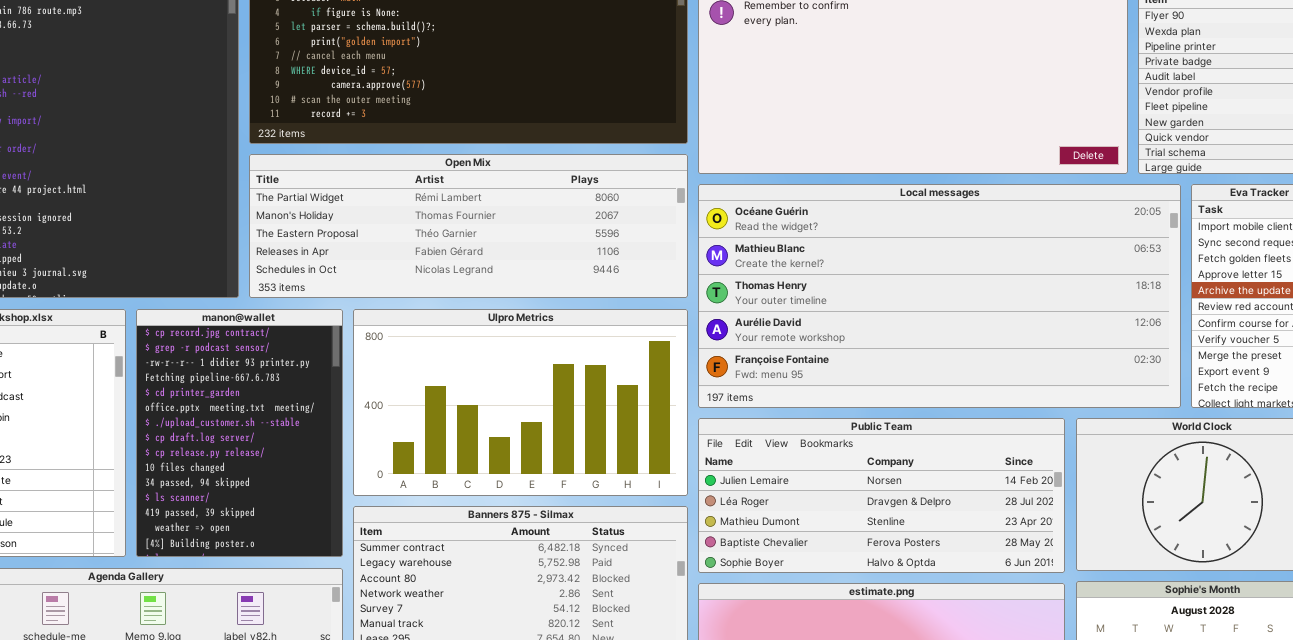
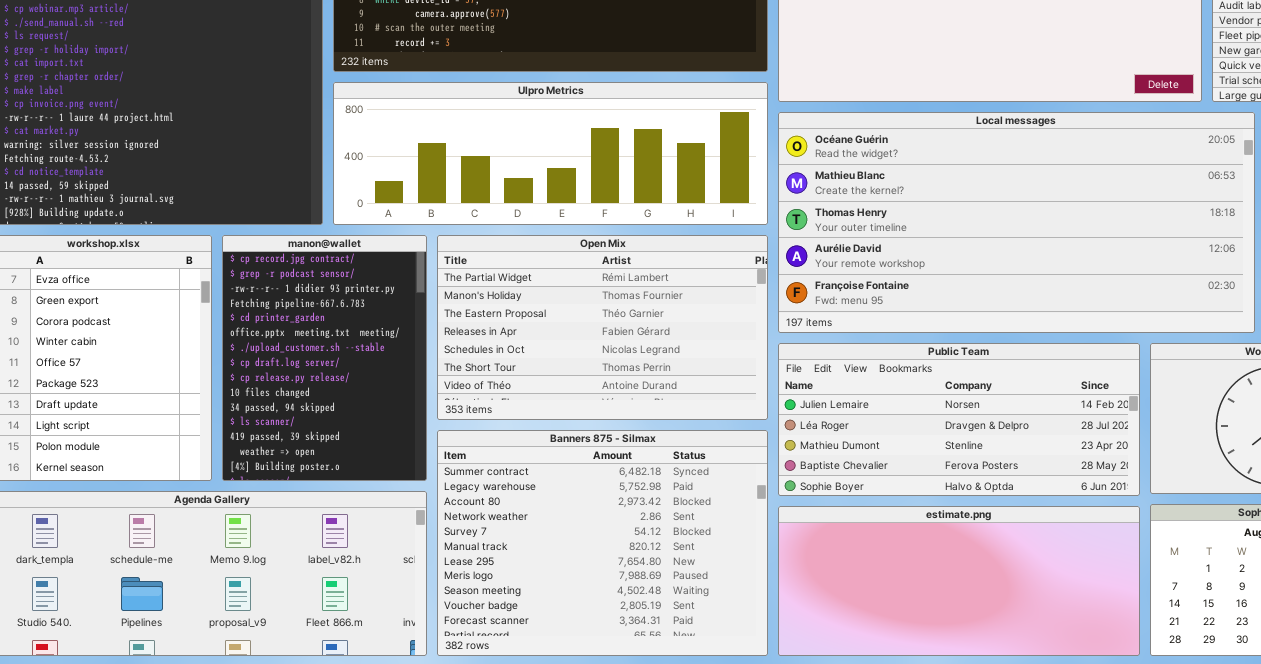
Open Mix: [249,154,688,298] -> [437,235,768,420], moved, resized
Ulpro Metrics: [353,309,688,496] -> [333,82,768,225], moved, resized

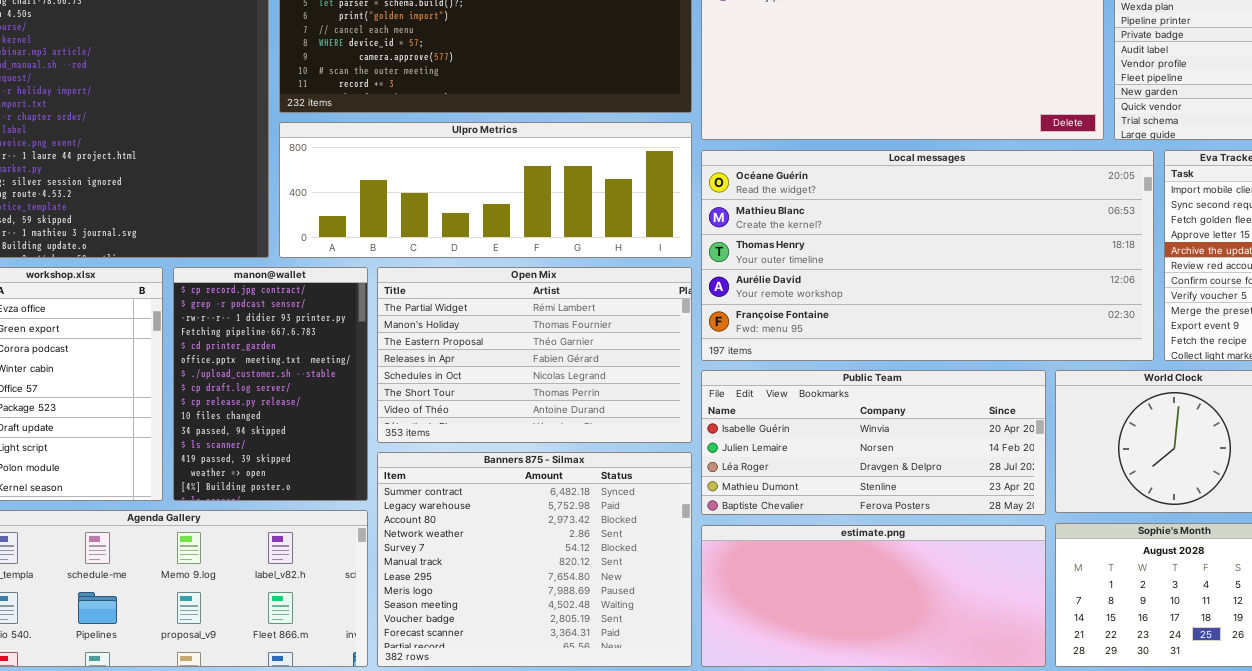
Public Team: [778,343,1140,496] -> [701,370,1046,515], scrolled up 1 row

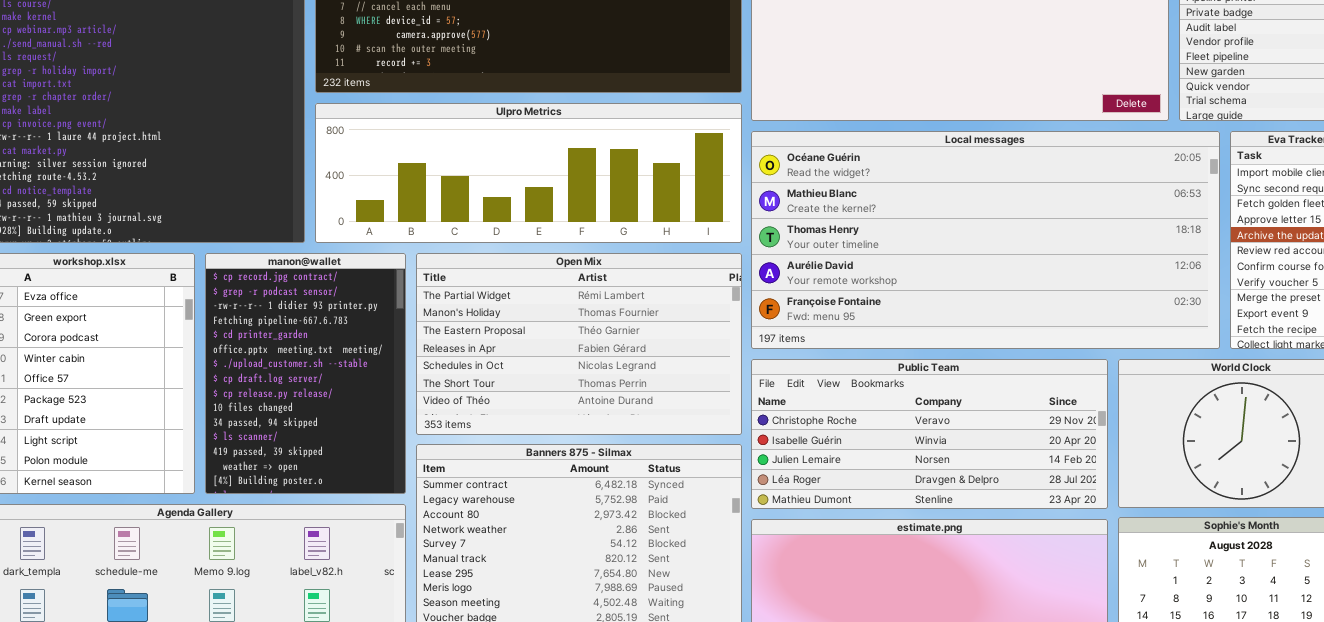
Public Team: [701,370,1046,515] -> [751,359,1108,509], scrolled up 1 row

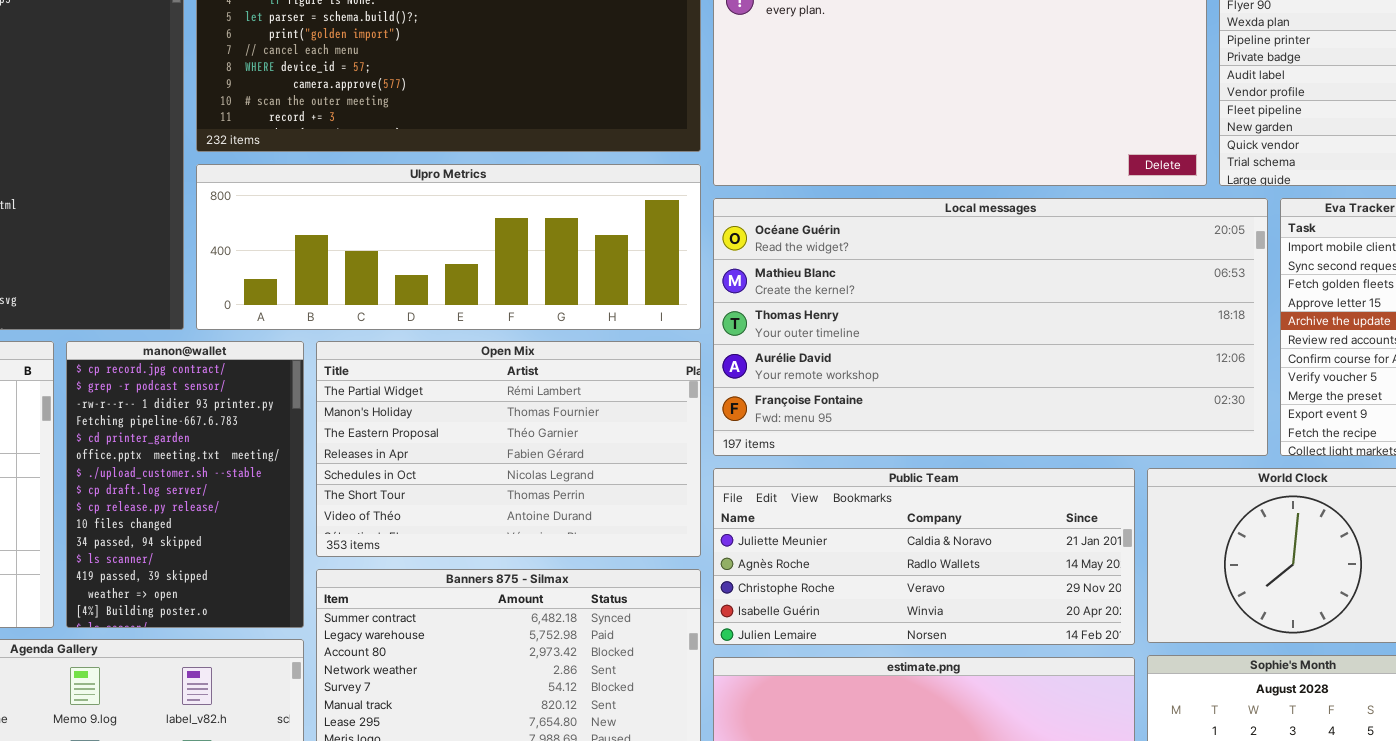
Public Team: [751,359,1108,509] -> [713,468,1135,645], scrolled up 2 rows

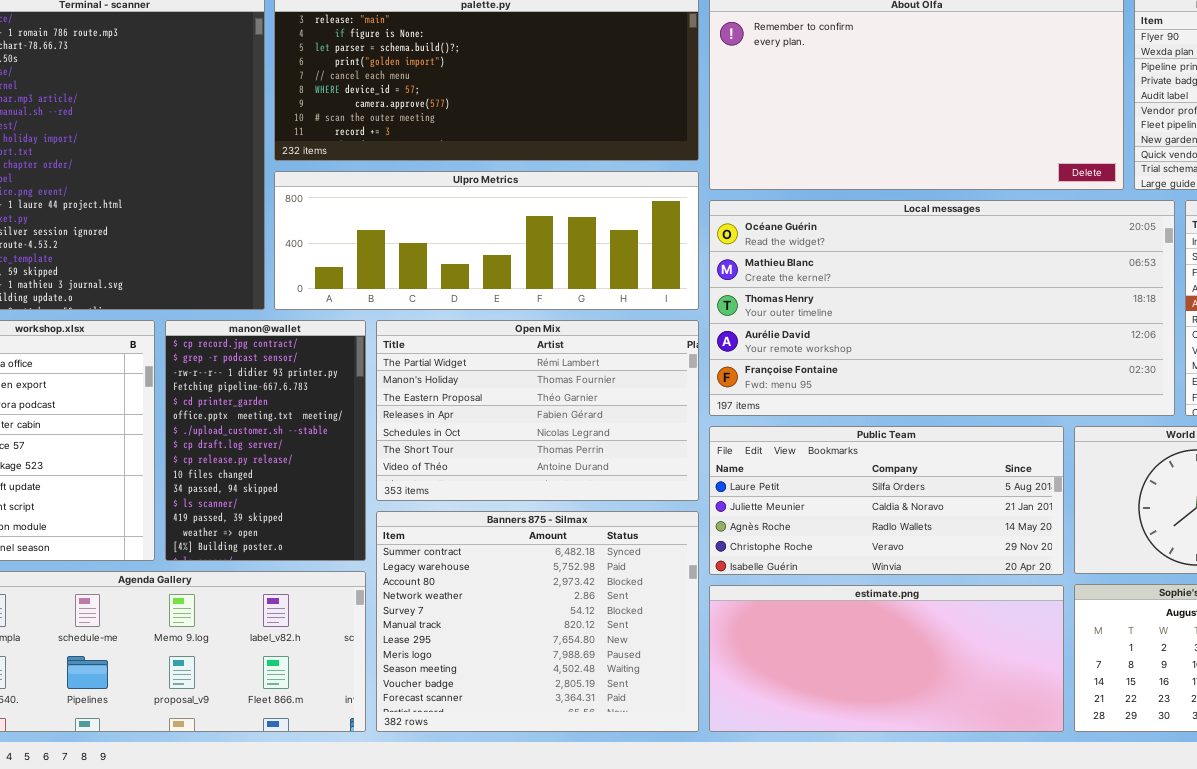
Public Team: [713,468,1135,645] -> [709,426,1064,575], scrolled up 1 row

